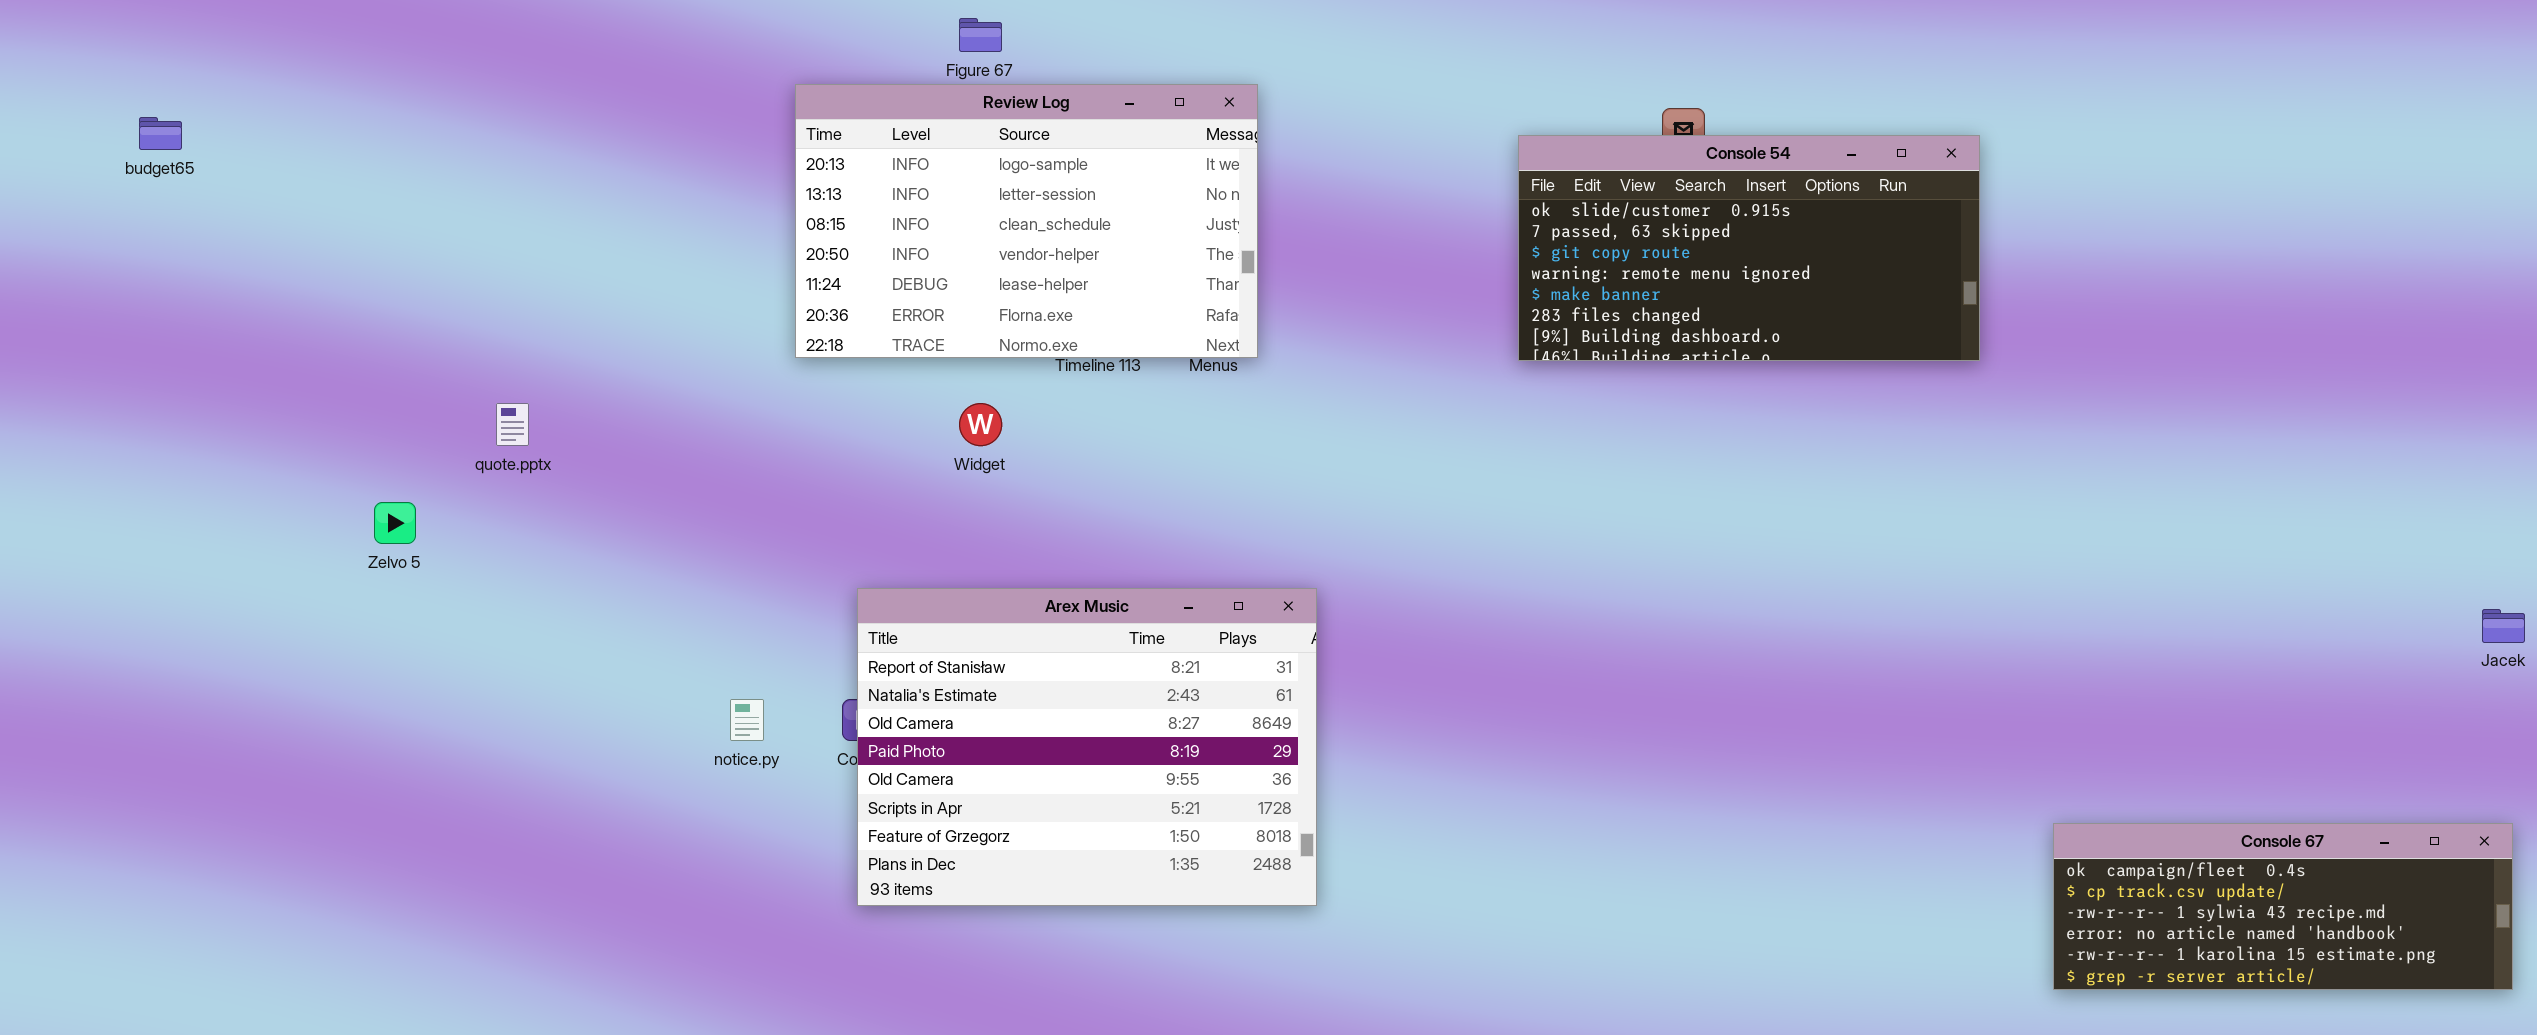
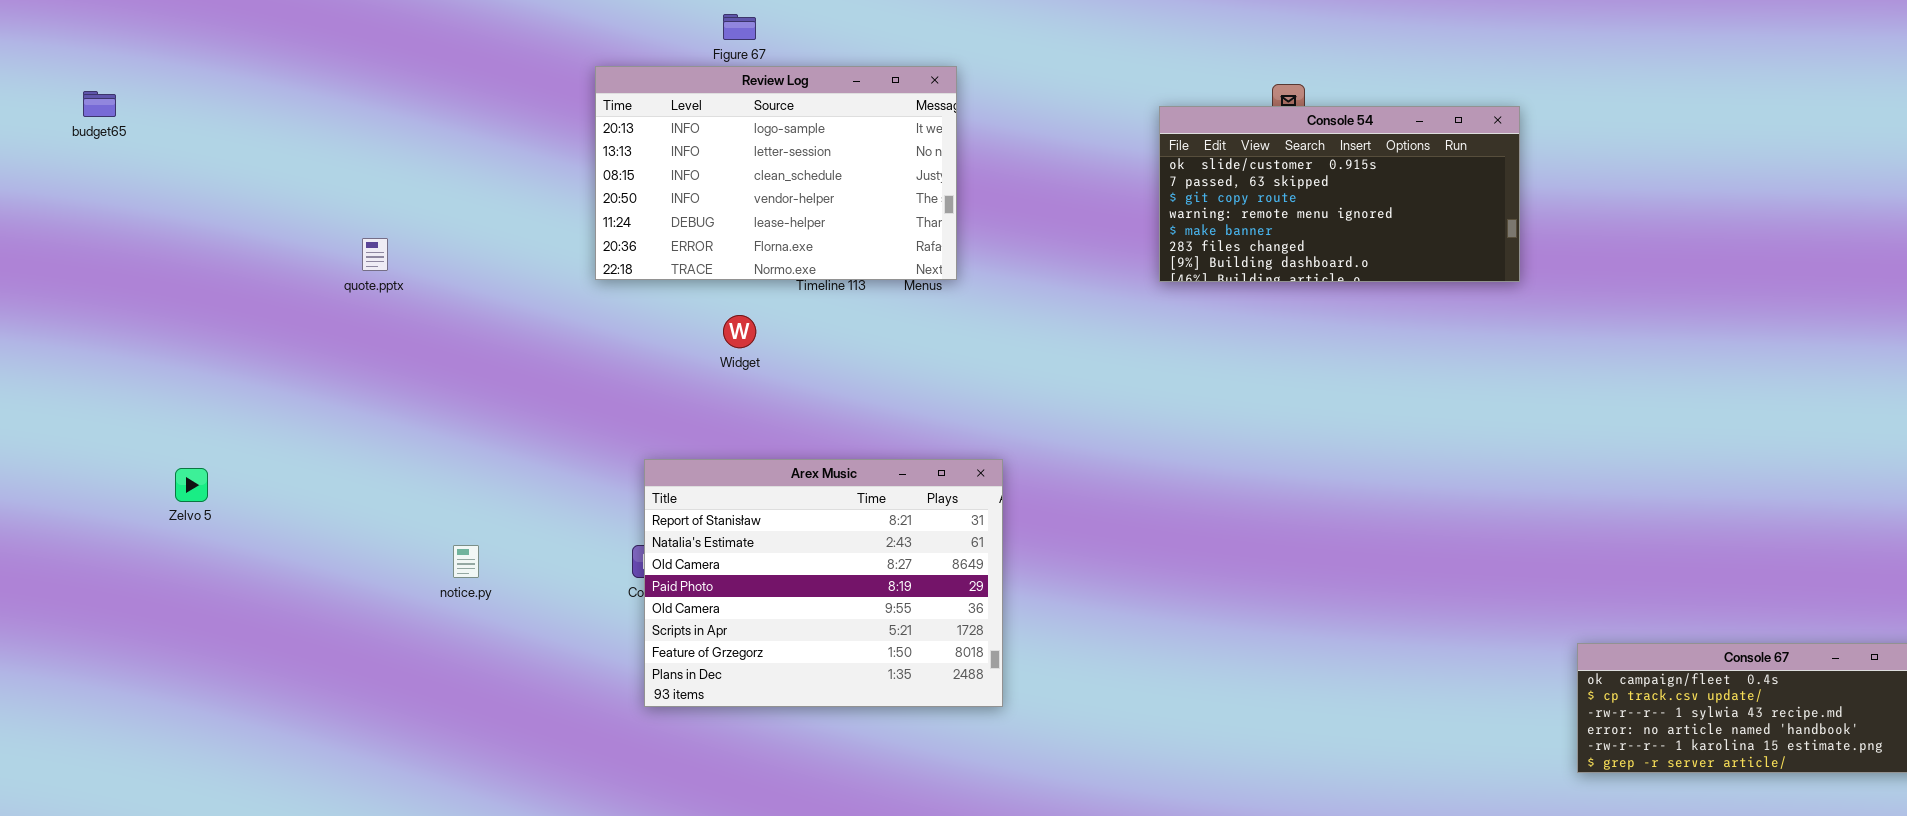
quote.pptx: [496,403,529,446] -> [362,238,388,271], moved
Zelvo 5: [374,502,416,544] -> [175,468,208,502], moved
notice.py: [730,699,764,741] -> [453,545,479,578], moved

